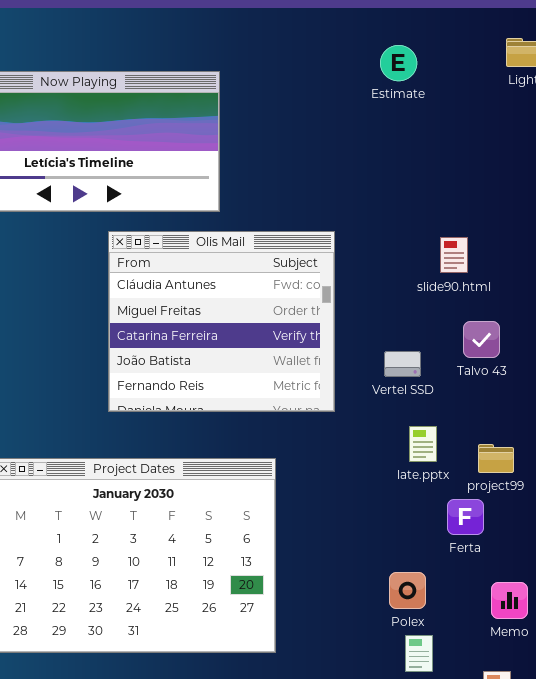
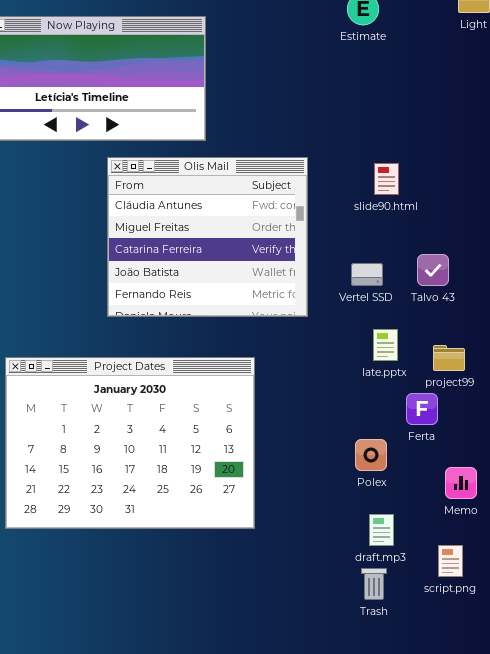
slide90.html: [440,237,468,273] -> [374,163,399,195], moved
Talvo 43: [463,321,500,358] -> [417,254,449,286], moved
Polex: [389,572,426,609] -> [355,439,387,471], moved

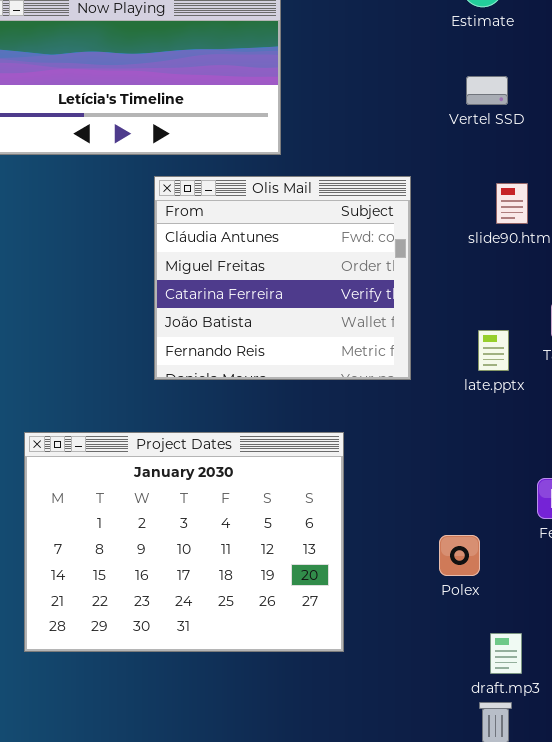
Vertel SSD: [351,263,383,286] -> [466,76,508,105], moved
late.pptx: [373,329,398,361] -> [478,330,509,371], moved
Polex: [355,439,387,471] -> [439,535,480,576], moved

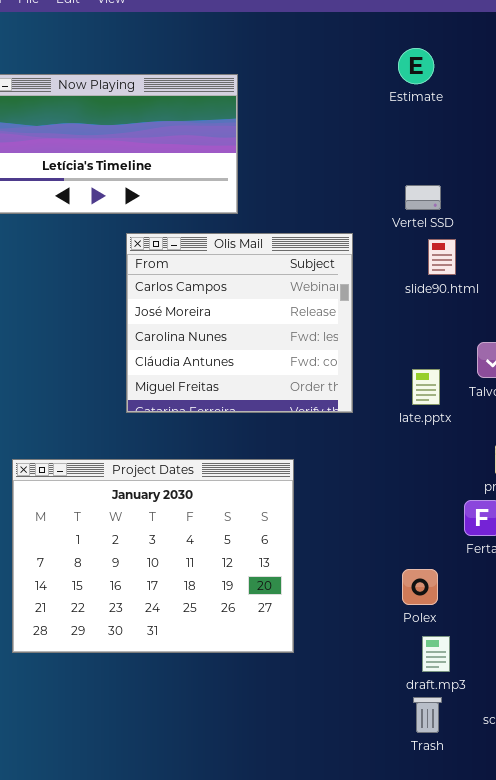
Vertel SSD: [466,76,508,105] -> [405,185,441,210], moved
Olis Mail: [154,176,411,380] -> [126,233,353,413], scrolled up 3 rows
Polex: [439,535,480,576] -> [402,569,438,605], moved

